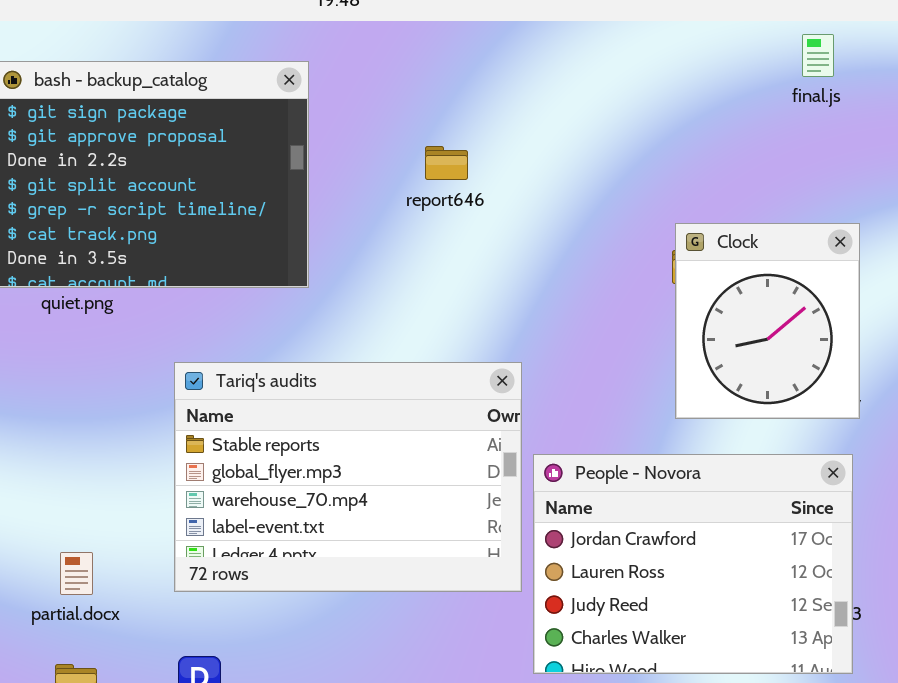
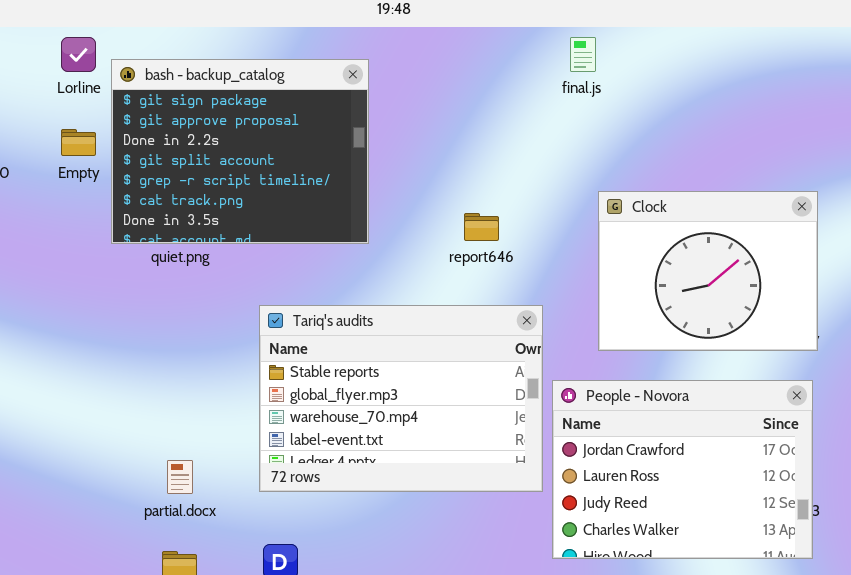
final.js: [802,34,834,77] -> [570,37,596,72], moved
report646: [425,146,468,180] -> [464,213,499,241], moved
Clock: [675,223,860,419] -> [598,191,818,351], resized

